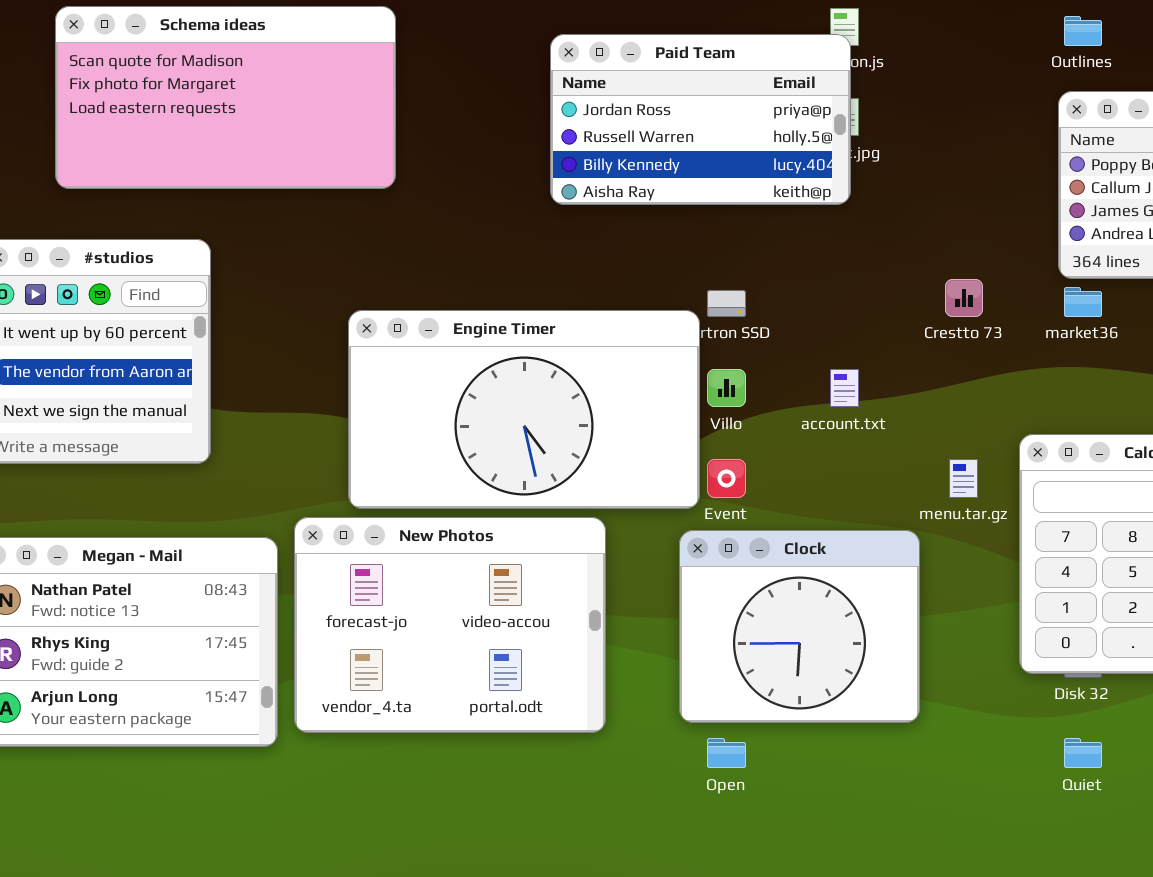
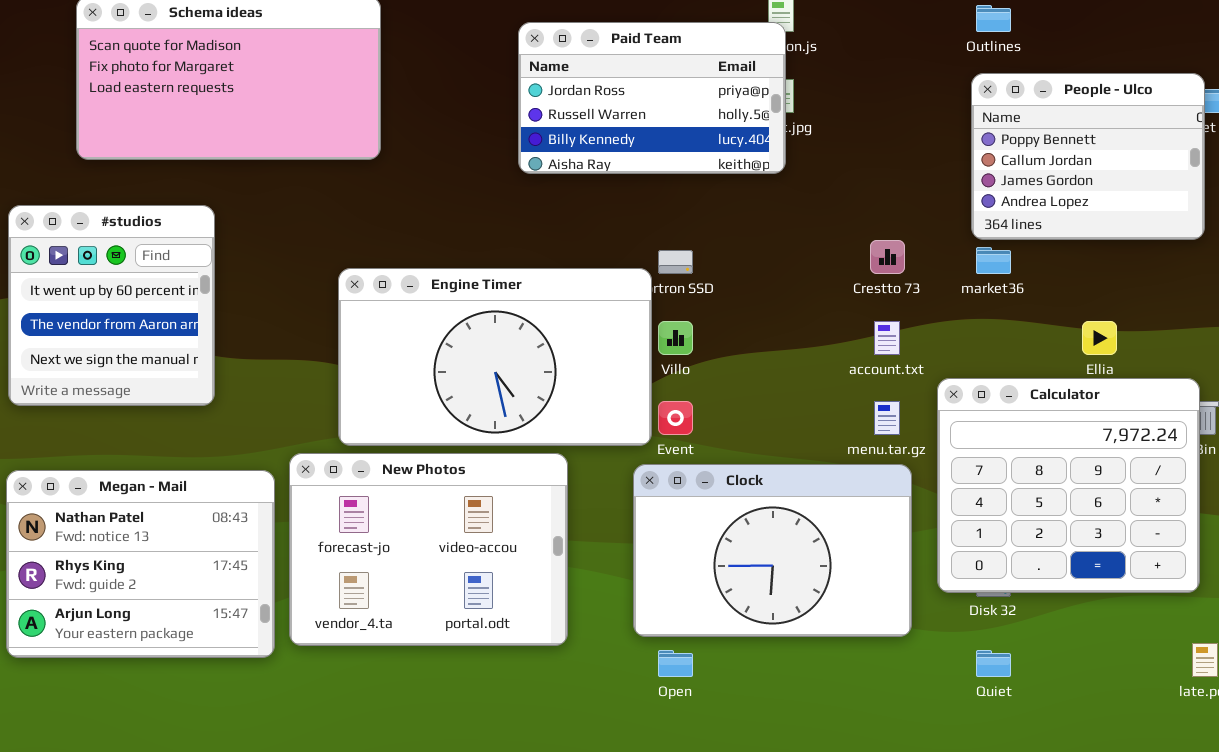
account.txt: [830,369,859,407] -> [874,321,900,355], moved
Clock: [679,530,920,723] -> [633,464,912,637], resized

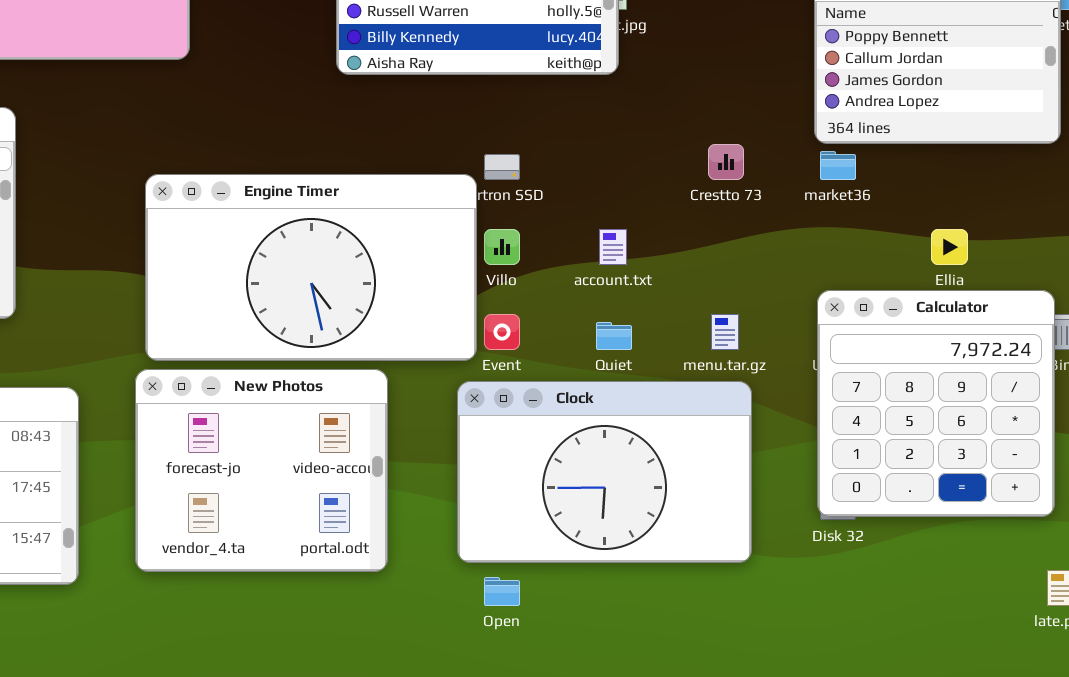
account.txt: [874,321,900,355] -> [599,229,627,265], moved
Calculator: [937,378,1200,593] -> [817,290,1055,517], resized
New Photos: [289,453,568,646] -> [135,369,388,572], resized
Quiet: [976,650,1011,677] -> [596,322,632,350], moved

